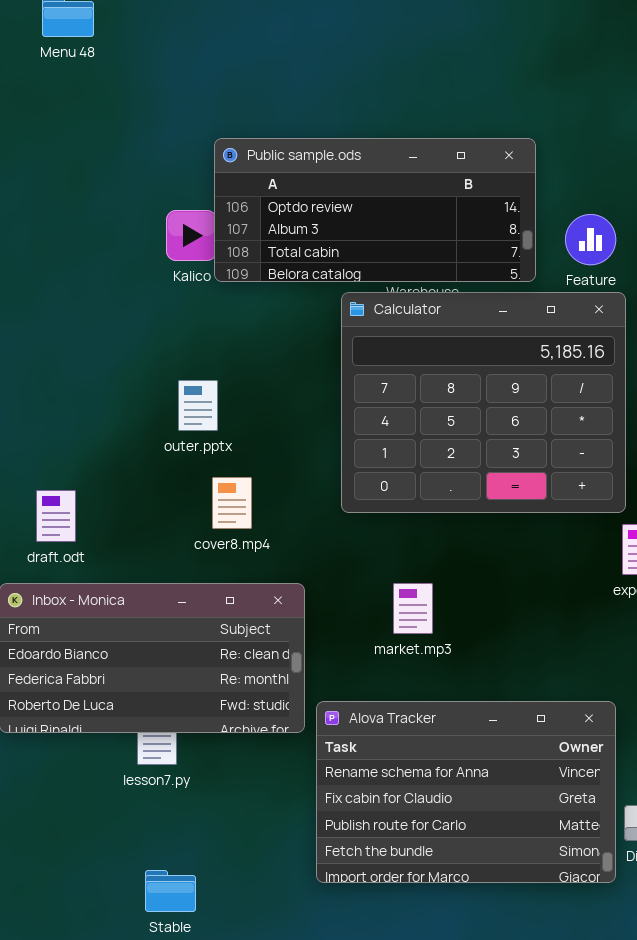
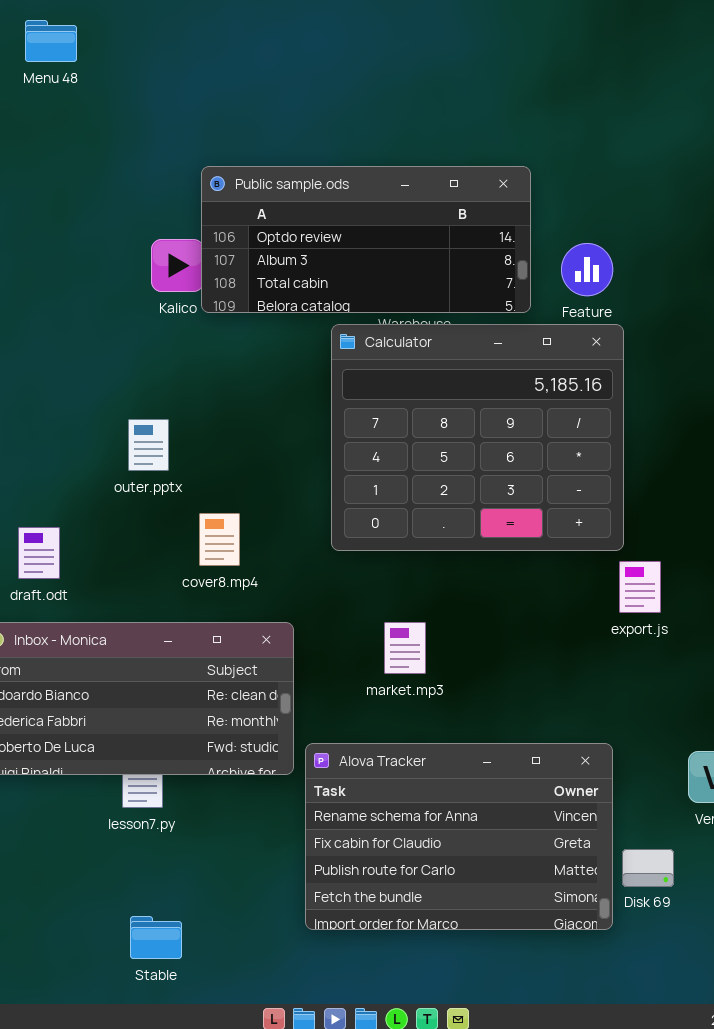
outer.pptx: [178,380,218,431] -> [128,419,169,471], moved

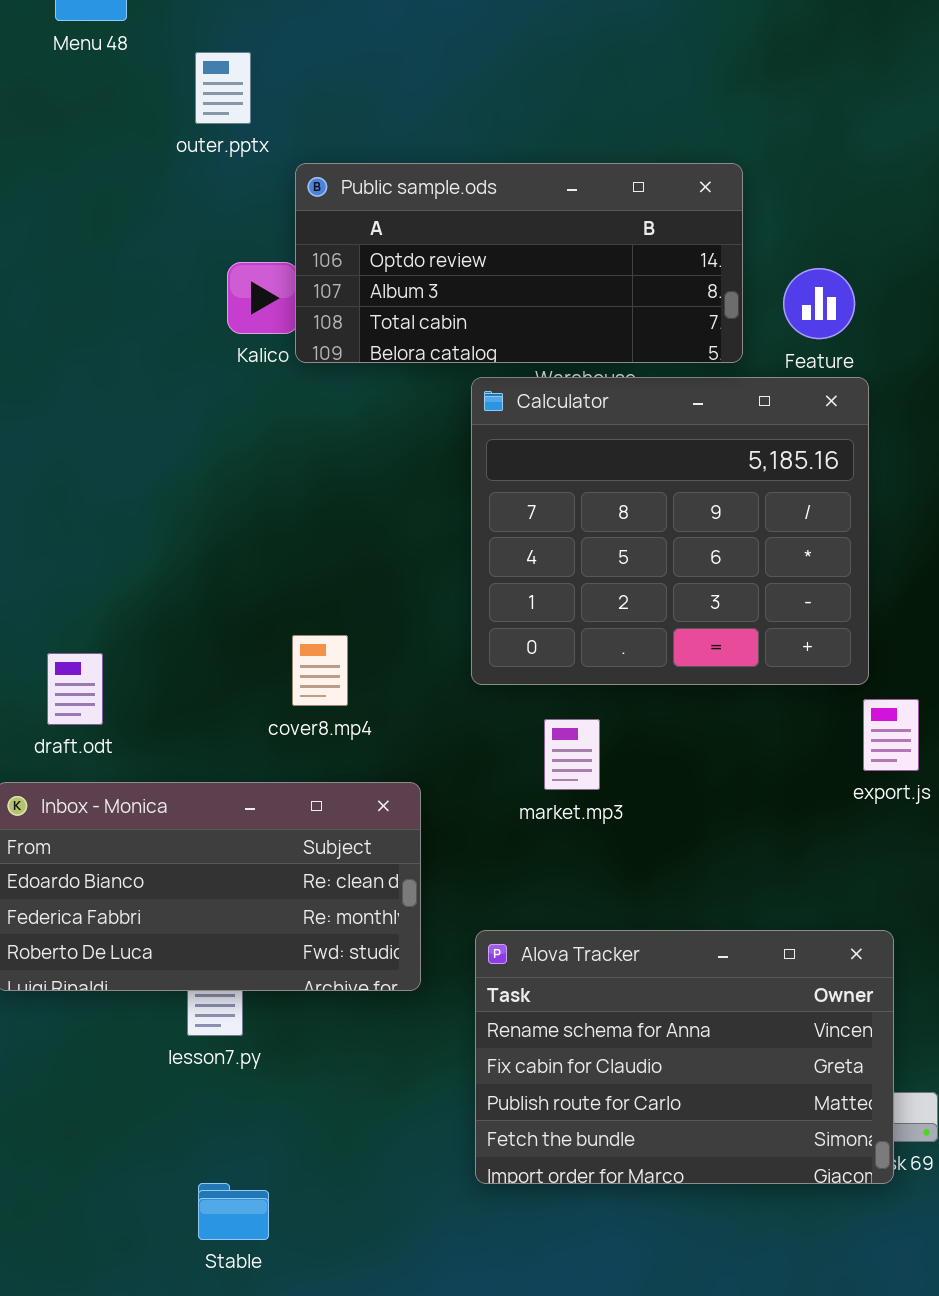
outer.pptx: [128,419,169,471] -> [195,52,251,124], moved
market.mp3: [384,622,426,674] -> [544,719,600,790], moved
Alova Tracker: [305,743,613,930] -> [475,930,894,1184], moved

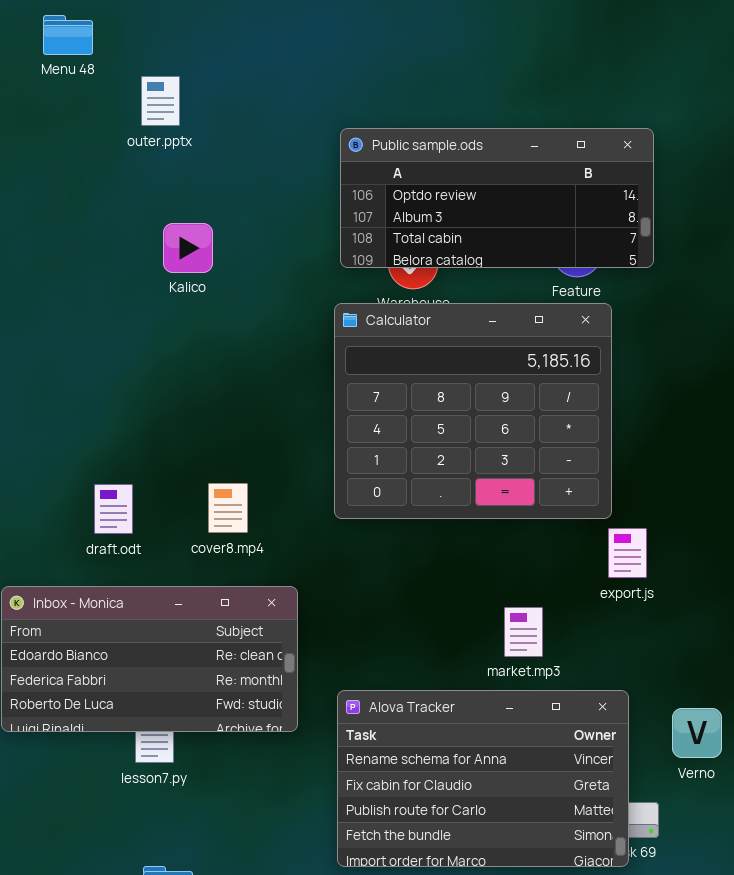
Public sample.ods: [295,163,743,363] -> [340,128,654,268], moved
draft.odt: [47,653,103,725] -> [94,484,133,534], moved
market.mp3: [544,719,600,790] -> [504,607,543,657], moved

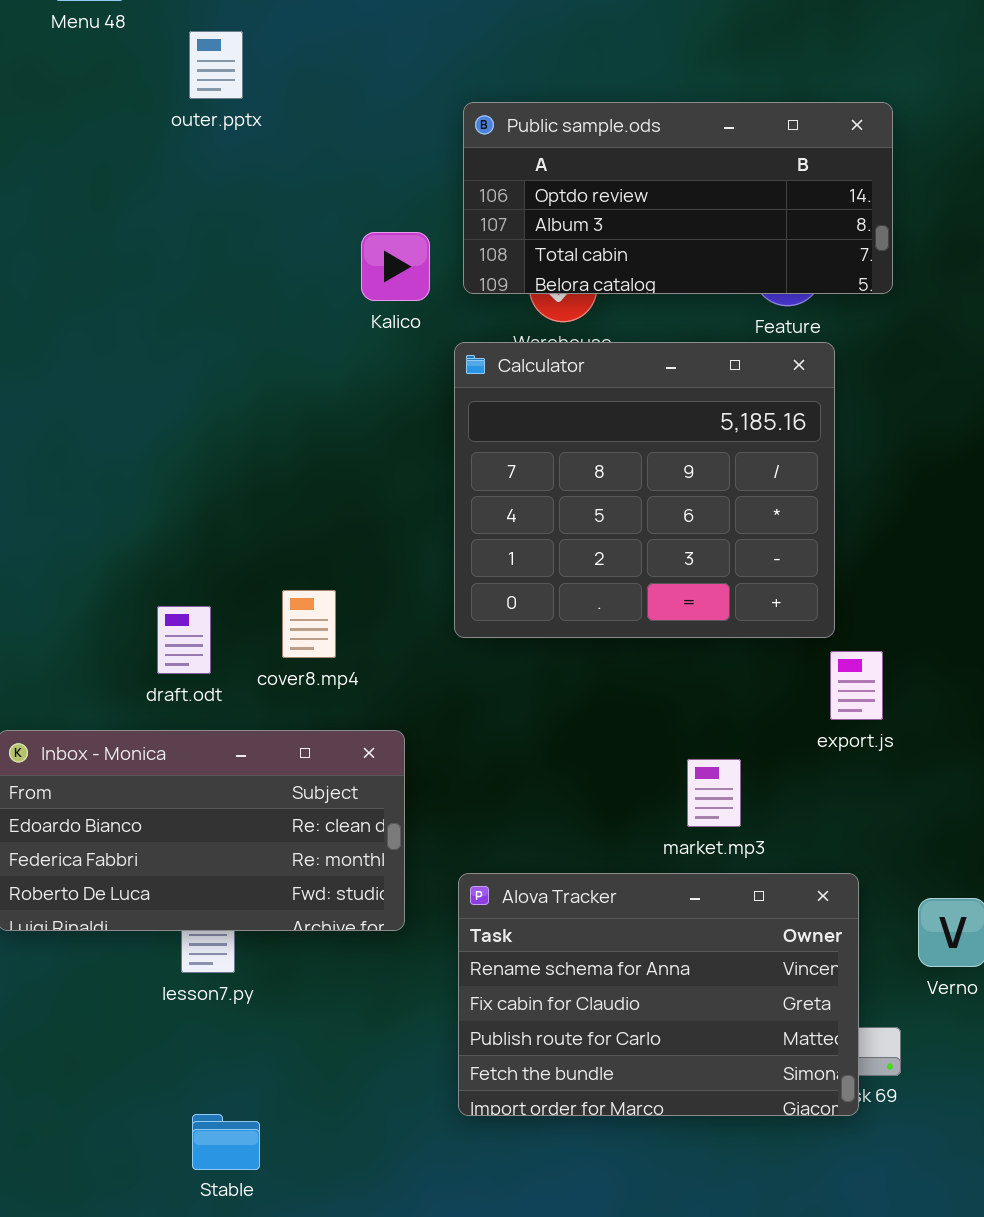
Kalico: [163,223,213,273] -> [361,232,430,301], moved
draft.odt: [94,484,133,534] -> [157,606,211,674], moved

